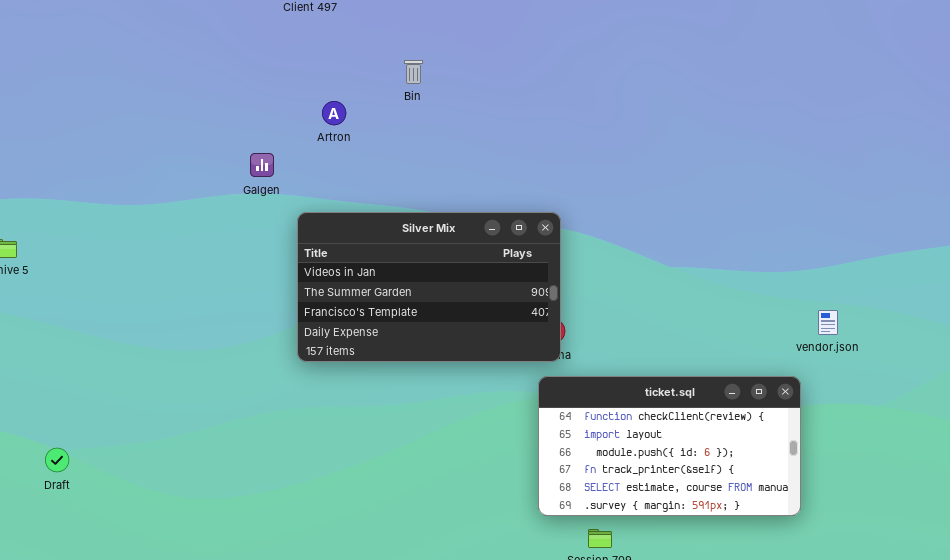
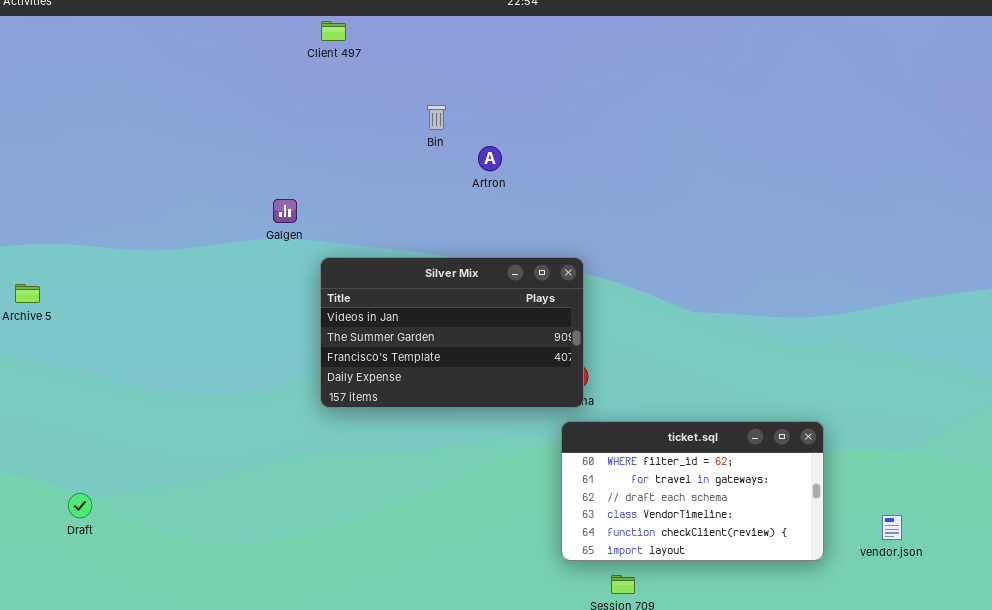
Artron: [322,101,346,125] -> [478,146,502,171], moved
vendor.json: [818,310,838,335] -> [882,515,902,540], moved
ticket.sql: [538,376,801,516] -> [561,421,824,561], scrolled up 4 rows

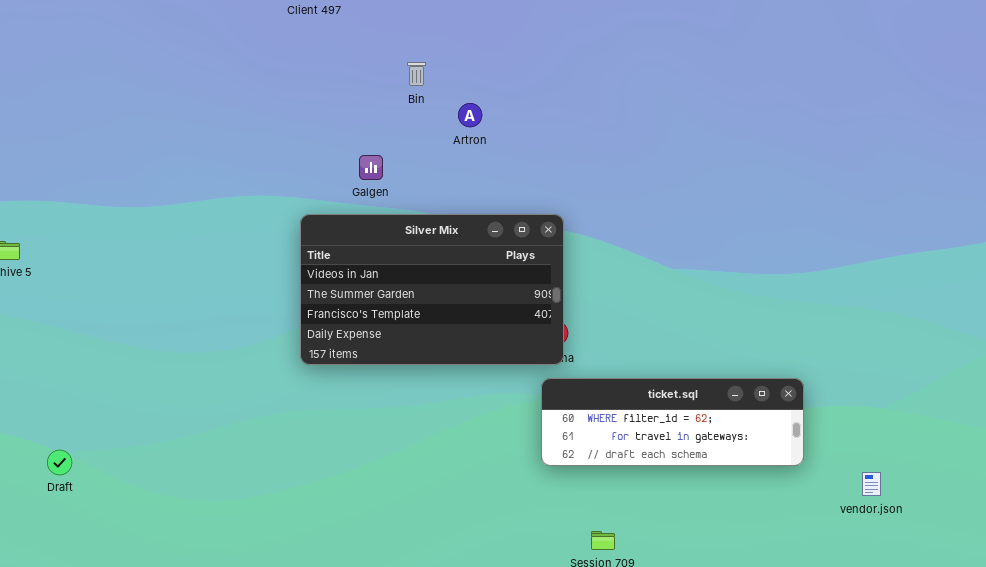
Galgen: [273,199,297,223] -> [359,155,383,180], moved
ticket.sql: [561,421,824,561] -> [541,378,804,466], resized

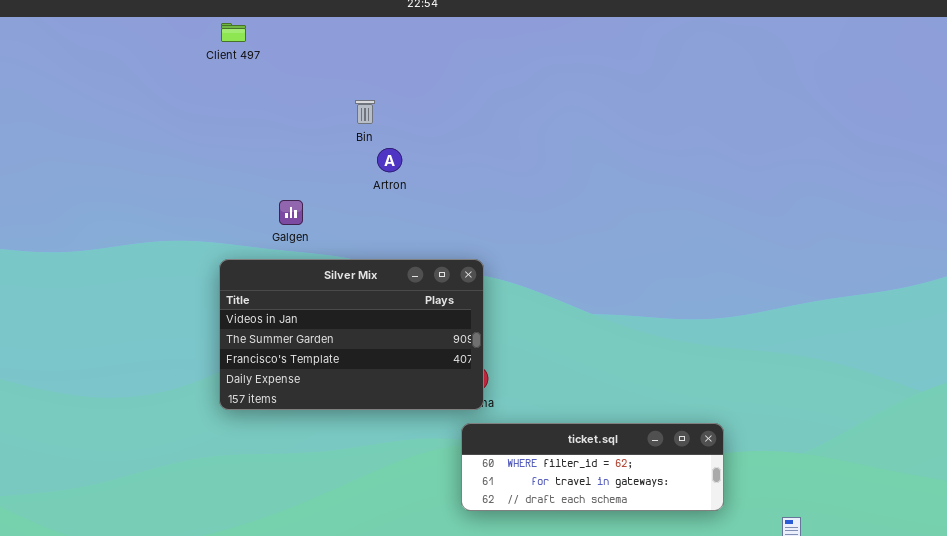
Bin: [407,62,426,86] -> [355,100,375,124], moved

